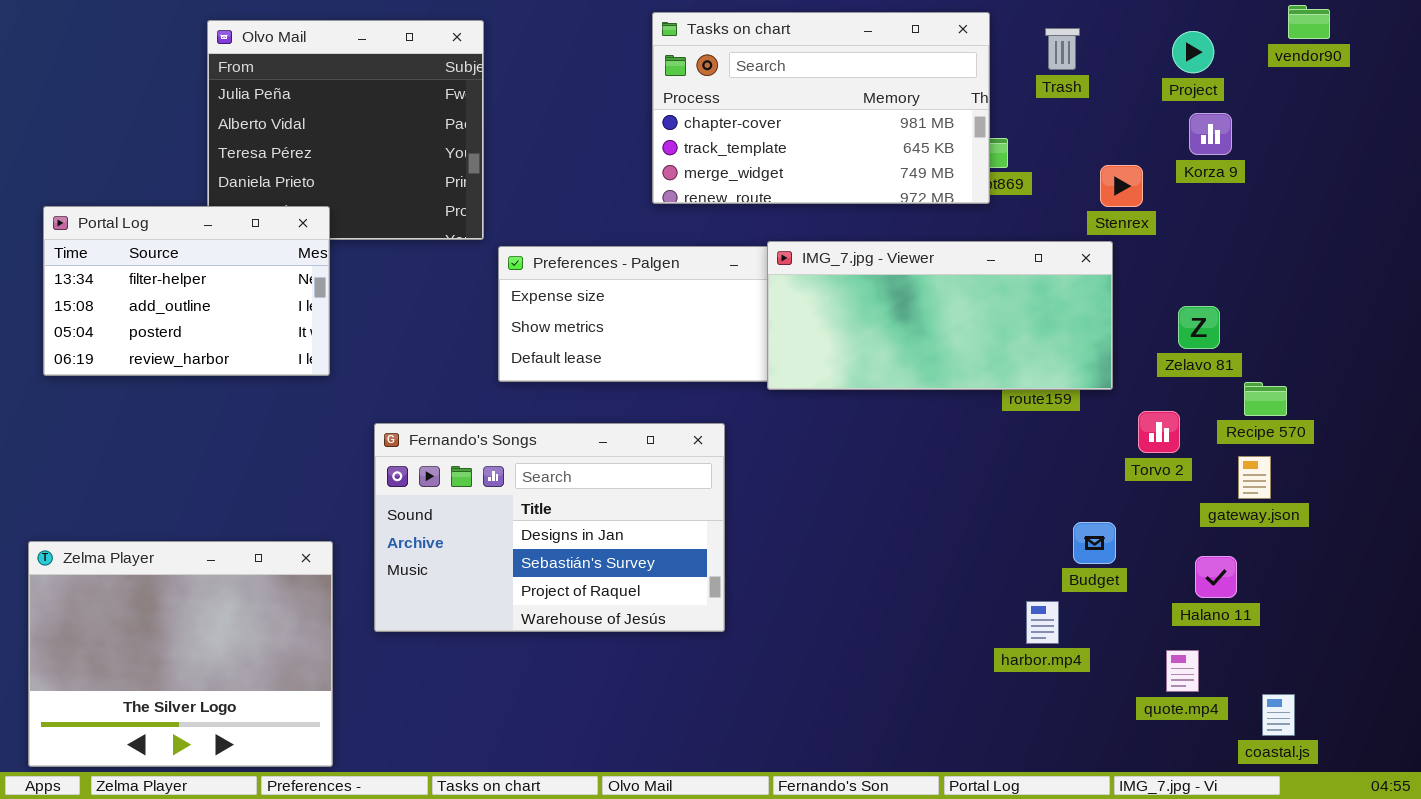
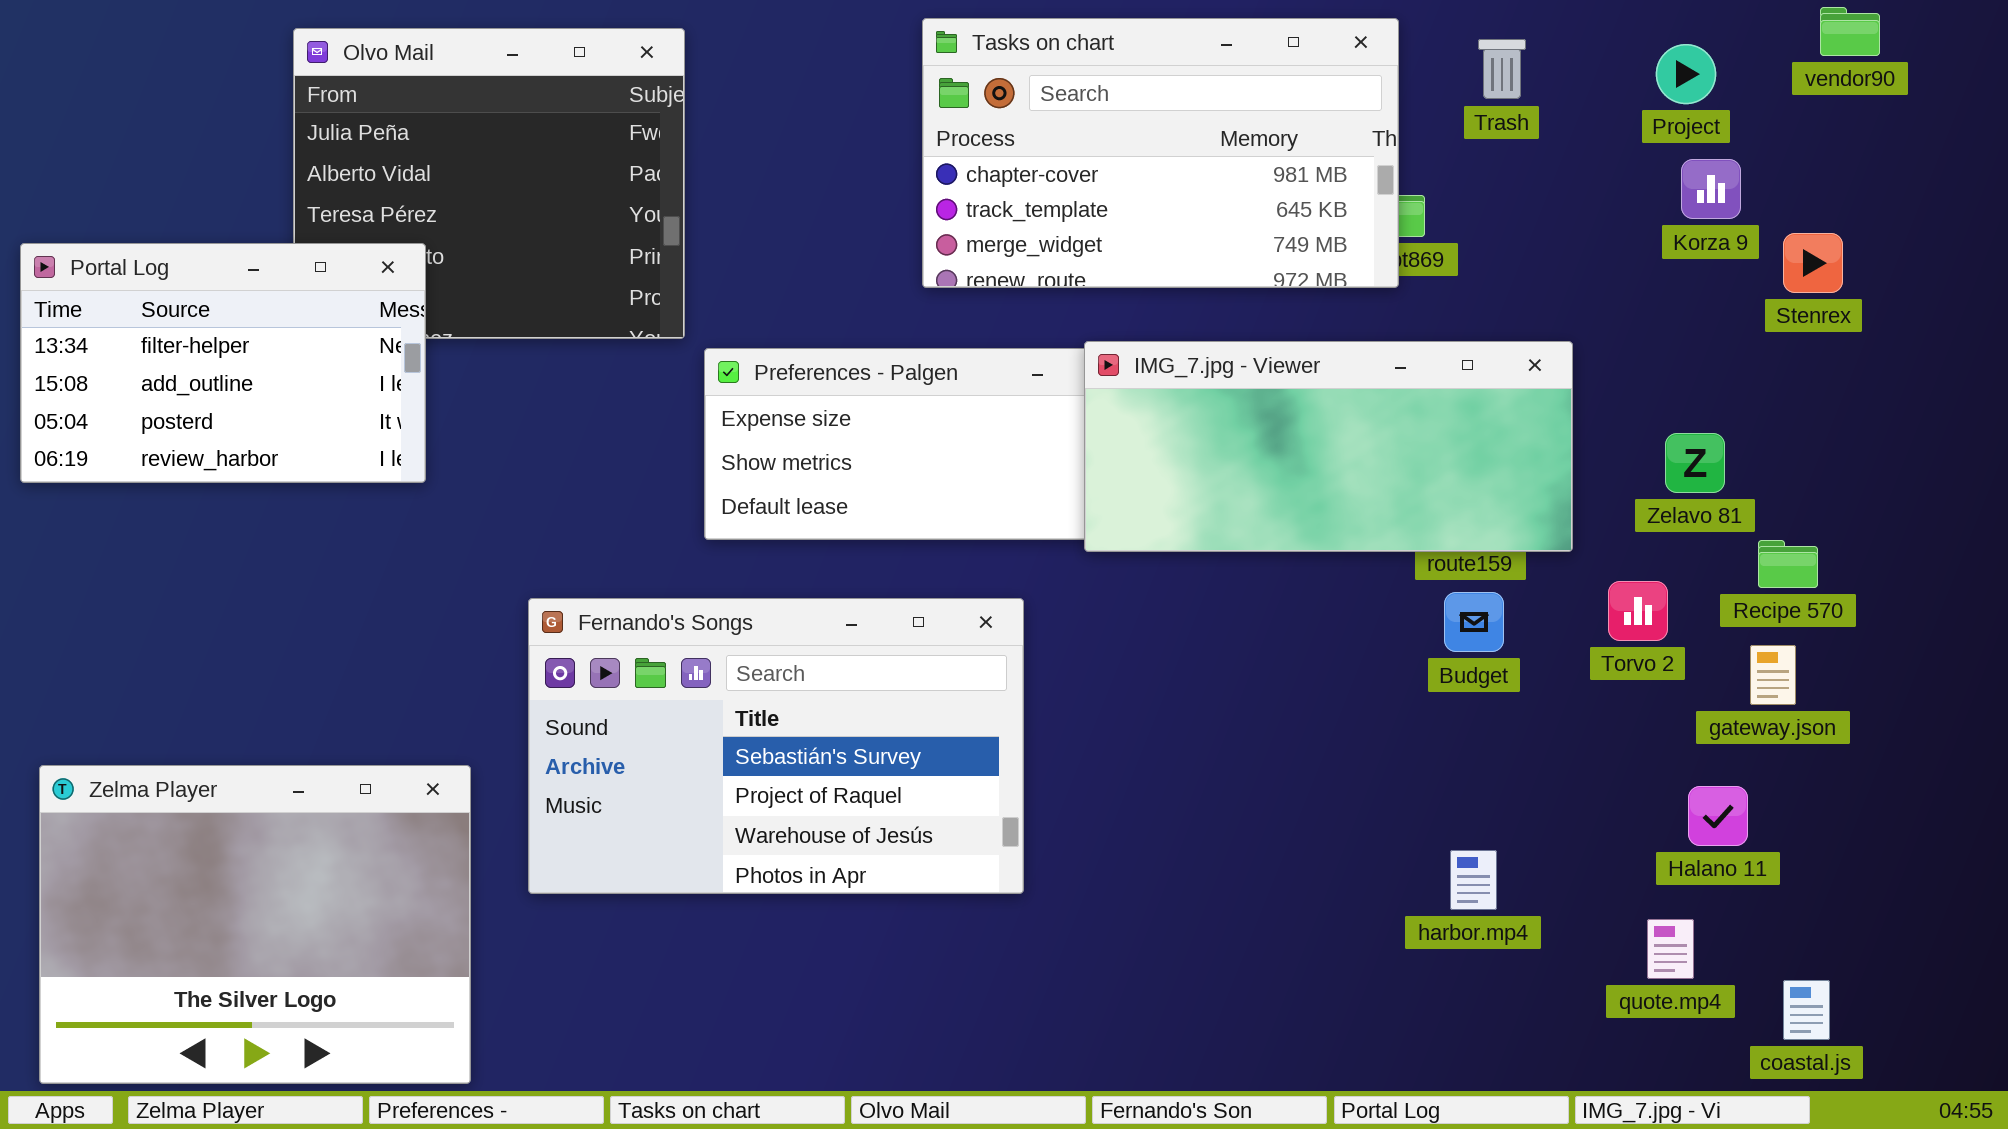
Stenrex: [1100,165,1143,207] -> [1783,233,1843,293], moved
Portal Log: [43,206,330,376] -> [20,243,426,483], moved
Fernando's Songs: [374,423,725,632] -> [528,598,1024,894], scrolled down 1 row
Budget: [1073,522,1116,564] -> [1444,592,1504,652], moved

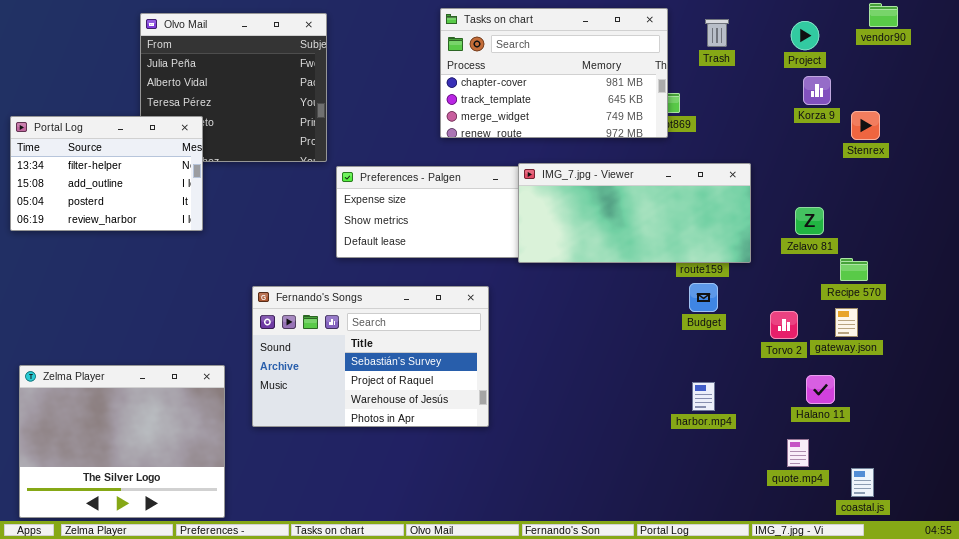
Torvo 2: [1608,581,1668,641] -> [770,311,798,339], moved
harbor.mp4: [1450,850,1497,910] -> [692,382,715,411], moved

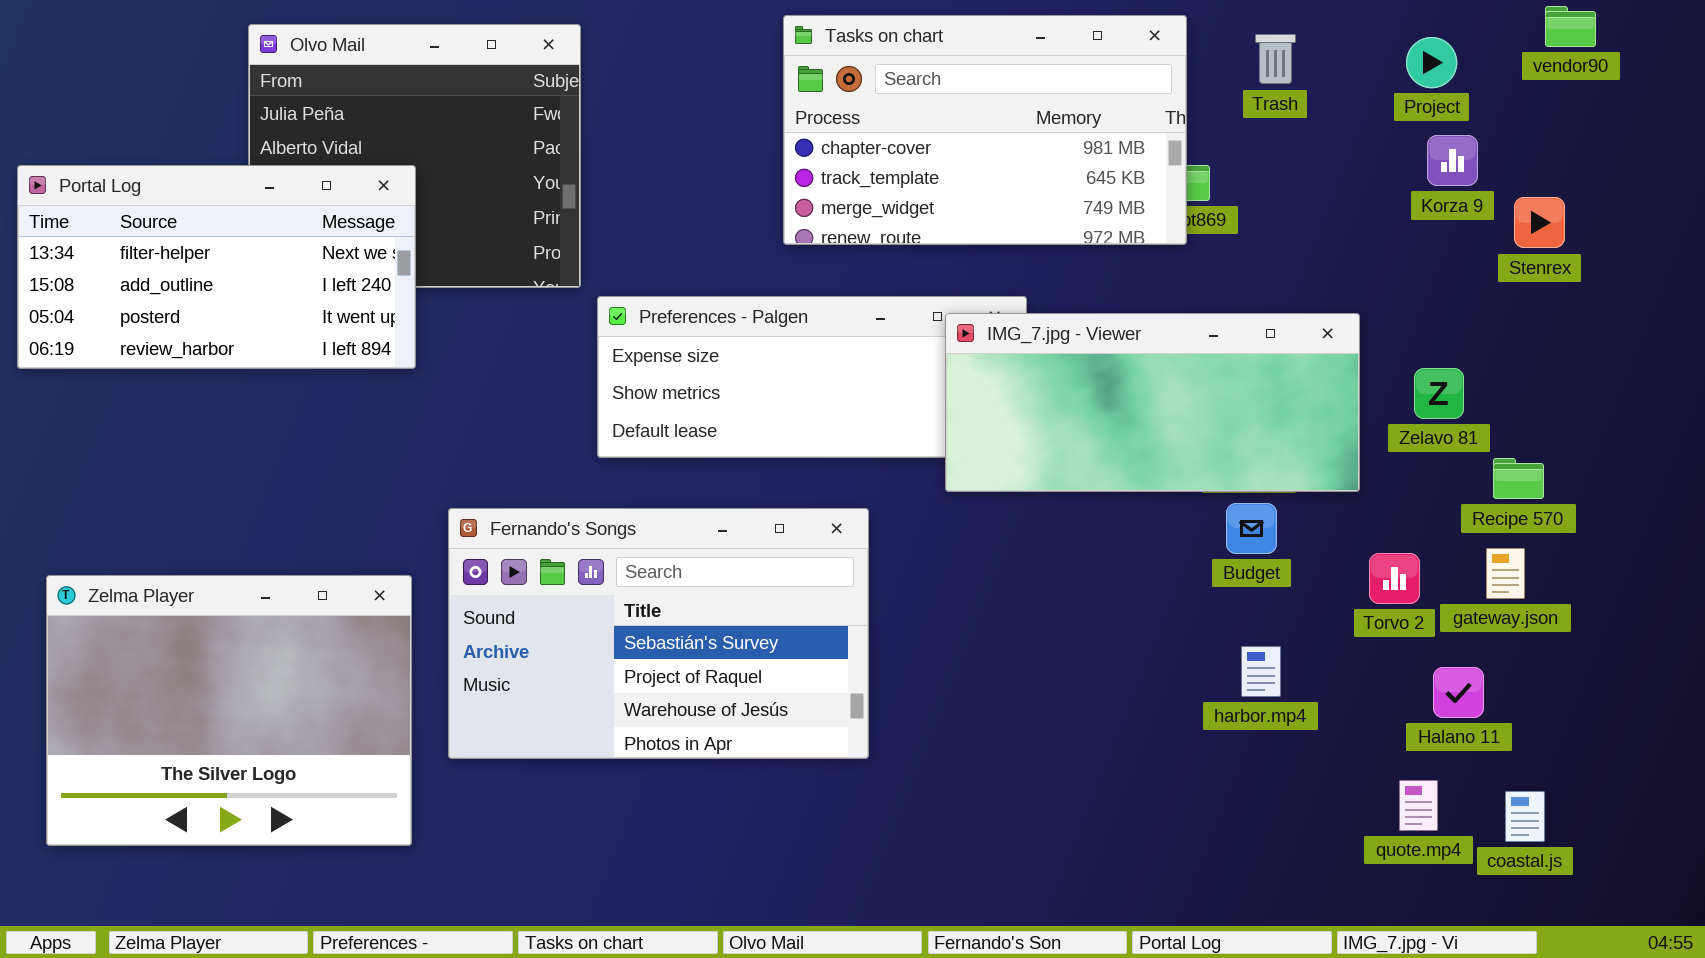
Portal Log: [10,116,203,231] -> [17,165,416,369], moved, resized
IMG_7.jpg - Viewer: [518,163,751,263] -> [945,313,1360,492], moved
Zelma Player: [19,365,225,518] -> [46,575,412,846], moved
harbor.mp4: [692,382,715,411] -> [1241,646,1281,697], moved
coastal.js: [851,468,874,497] -> [1505,791,1545,842], moved

